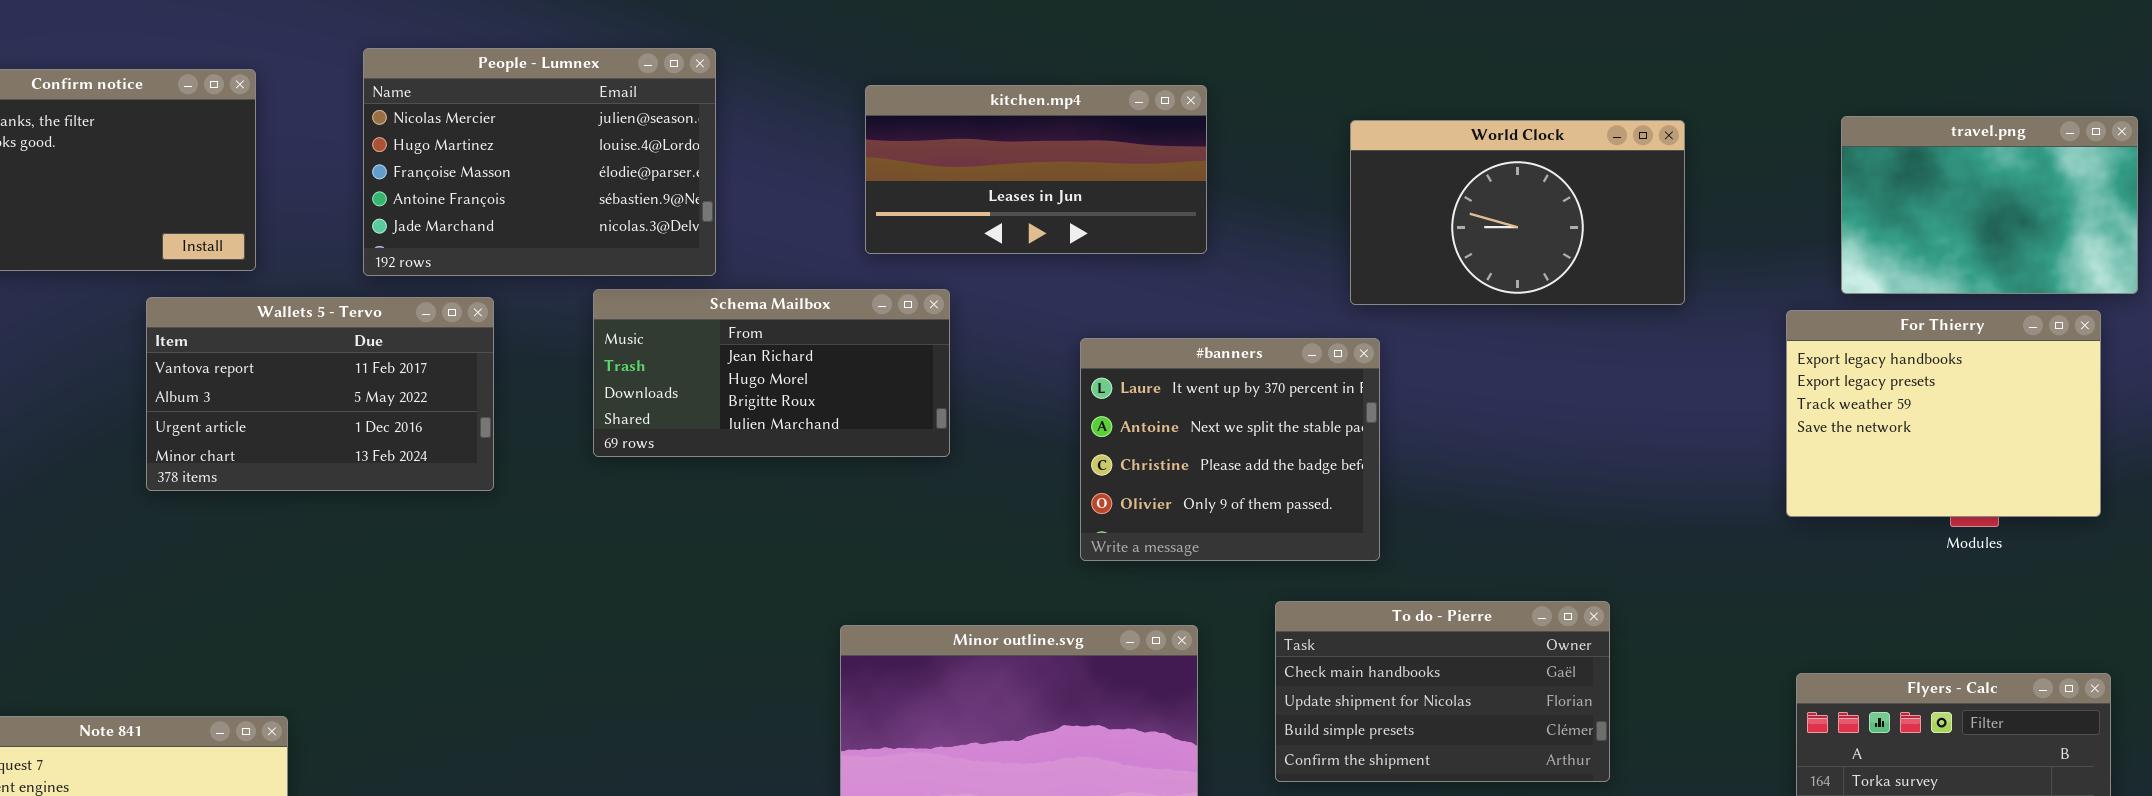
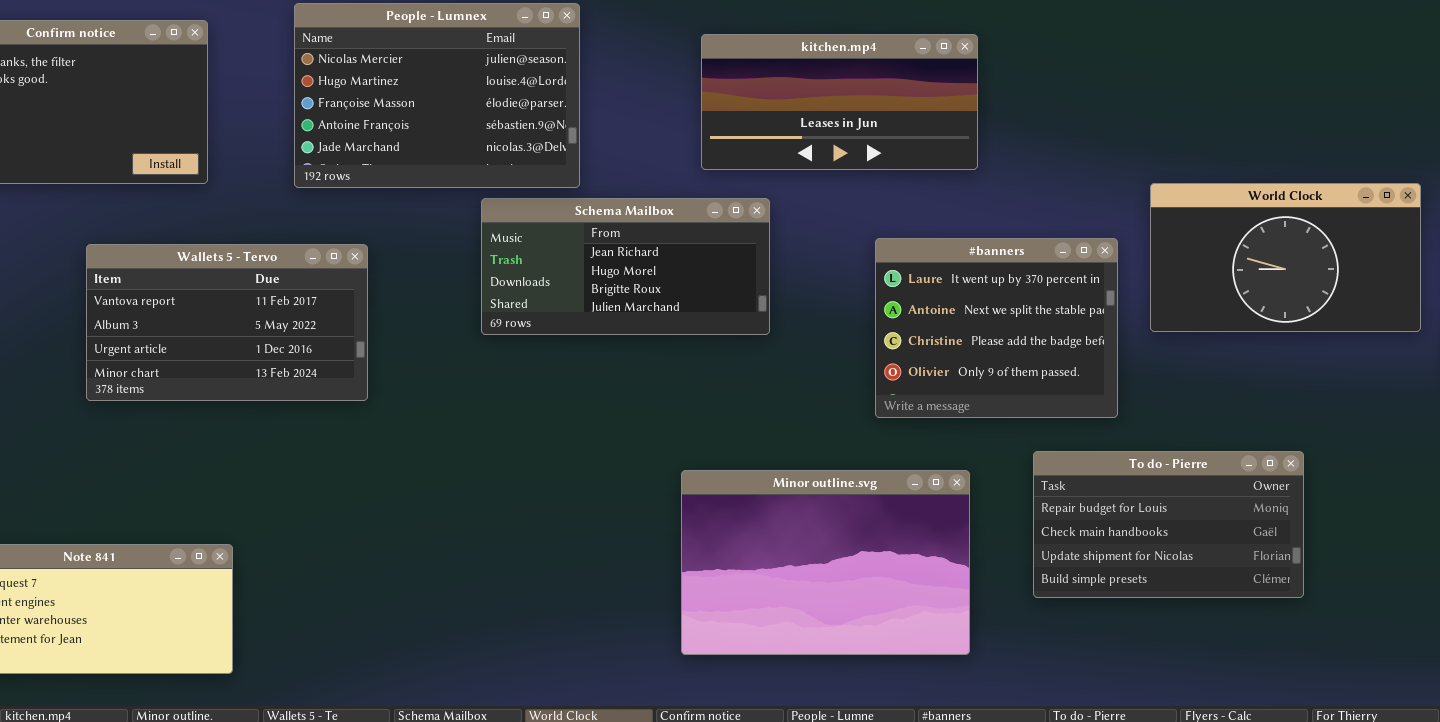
World Clock: [1350,120,1685,305] -> [1150,183,1421,332], moved
Wallets 5 - Tervo: [146,297,494,491] -> [86,244,368,401], moved
To do - Pierre: [1275,601,1610,782] -> [1033,451,1304,598], scrolled up 1 row

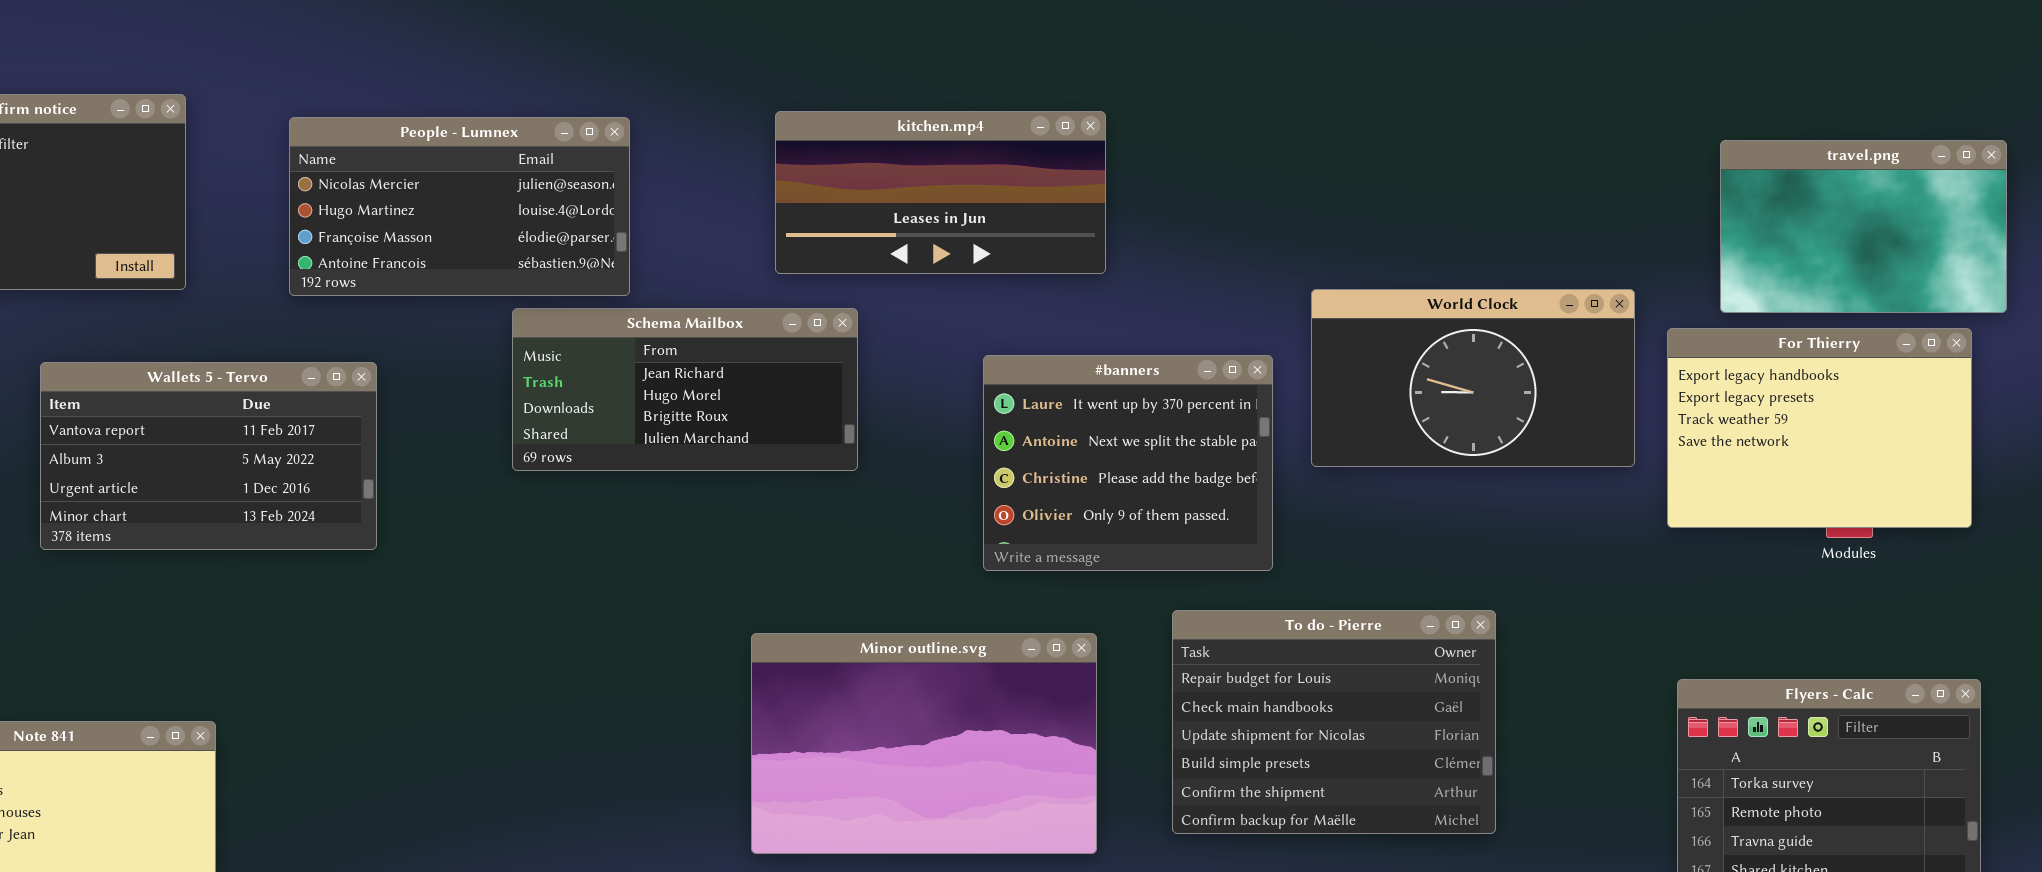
People - Lumnex: [294,3,580,188] -> [289,117,630,296], resized
To do - Pierre: [1033,451,1304,598] -> [1172,610,1496,834], resized

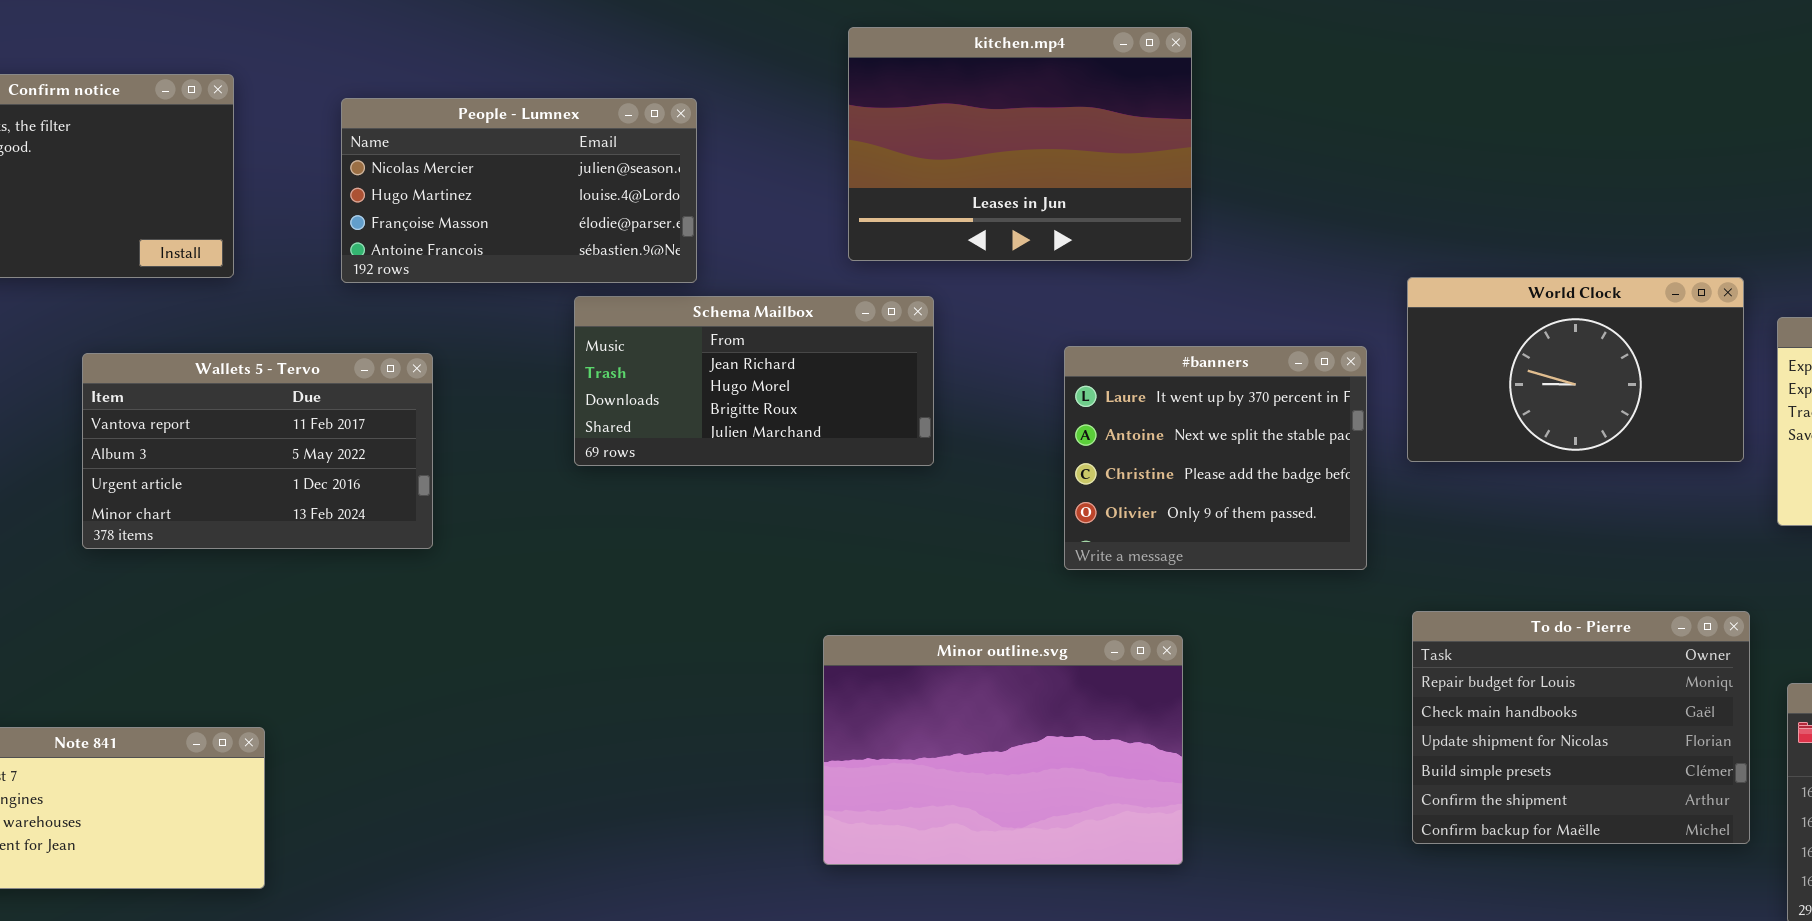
kitchen.mp4: [775,111,1106,274] -> [848,27,1192,261], resized
To do - Pierre: [1172,610,1496,834] -> [1412,611,1750,844], moved

